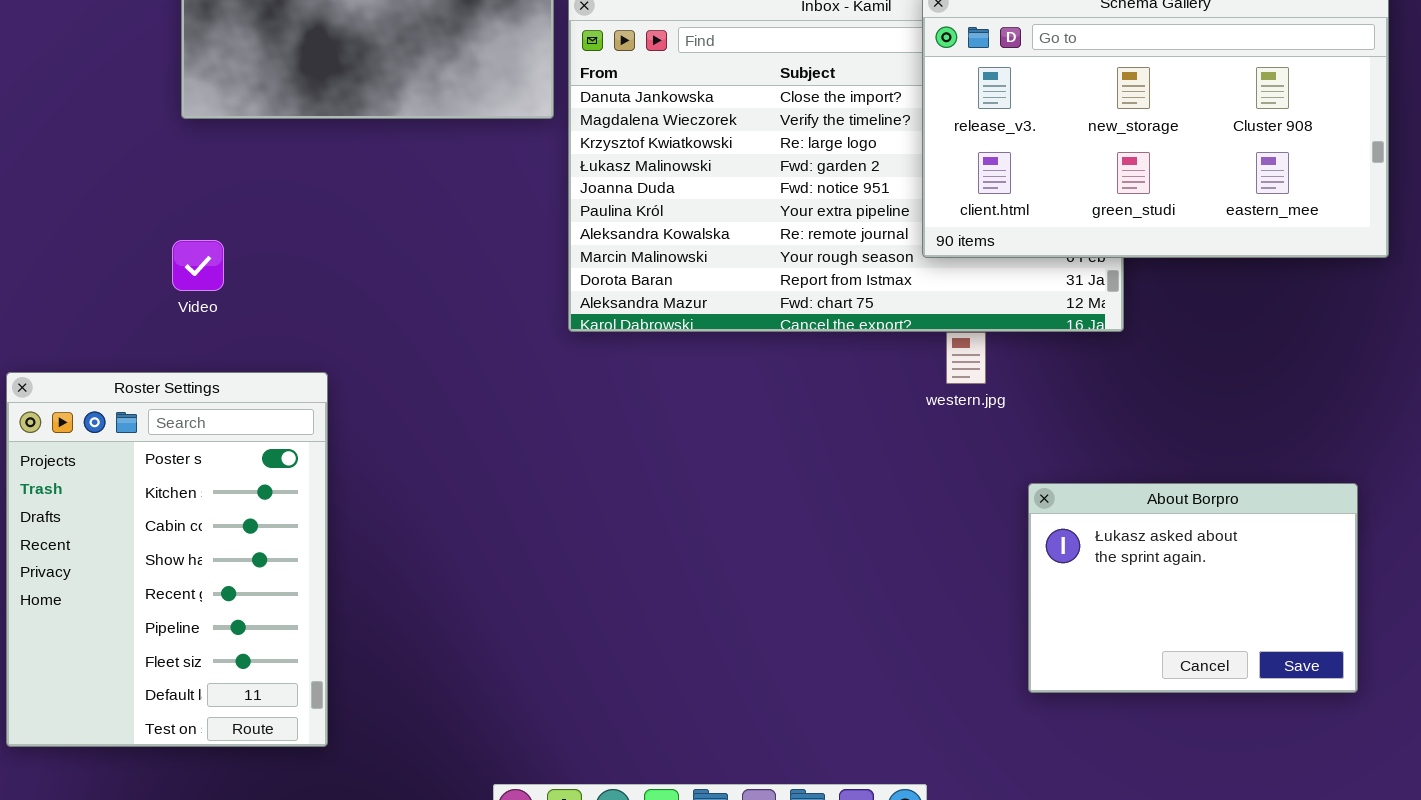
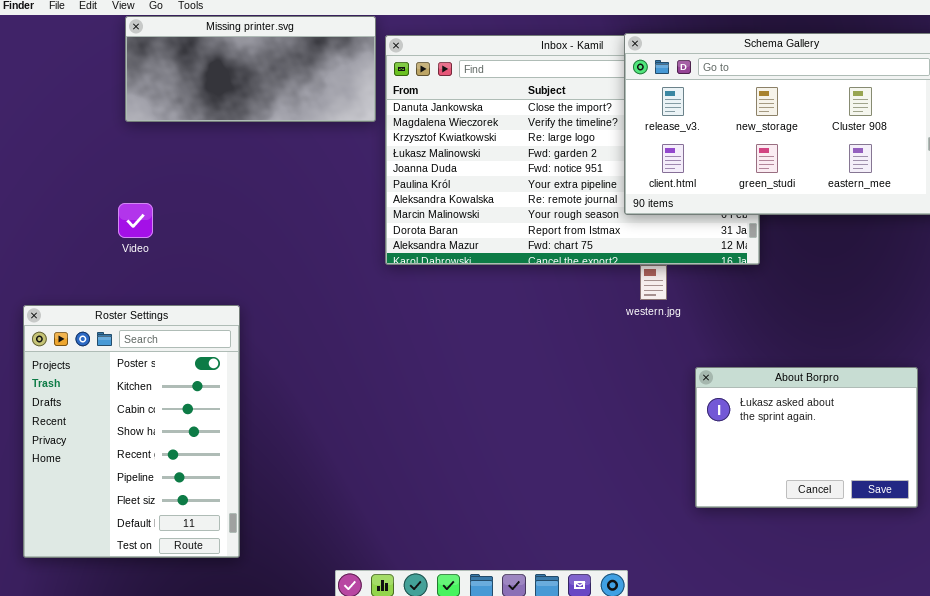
Roster Settings: [6,372,328,747] -> [23,305,240,558], moved

